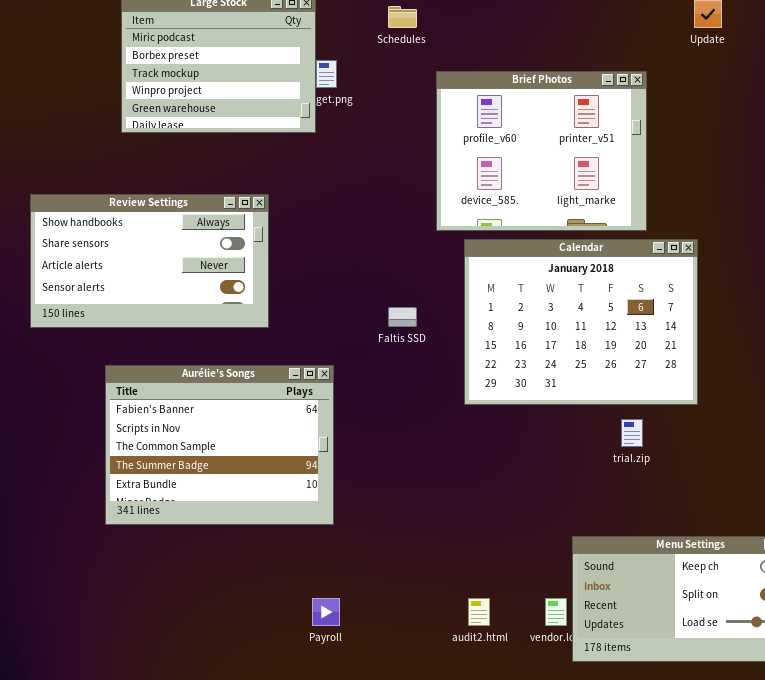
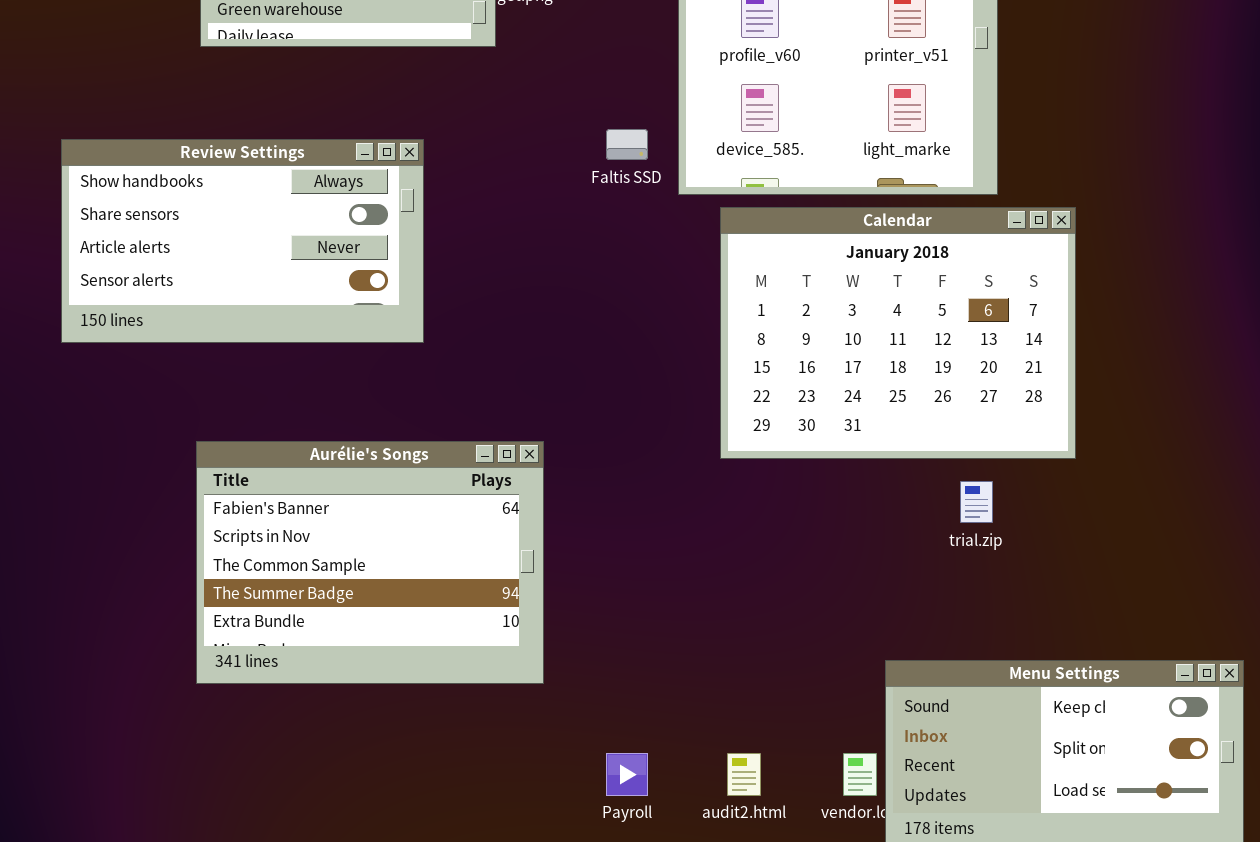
Faltis SSD: [388,307,417,327] -> [606,129,648,160], moved
Aurélie's Songs: [105,365,334,525] -> [196,441,544,684], moved
Payroll: [312,598,340,626] -> [606,753,648,796], moved

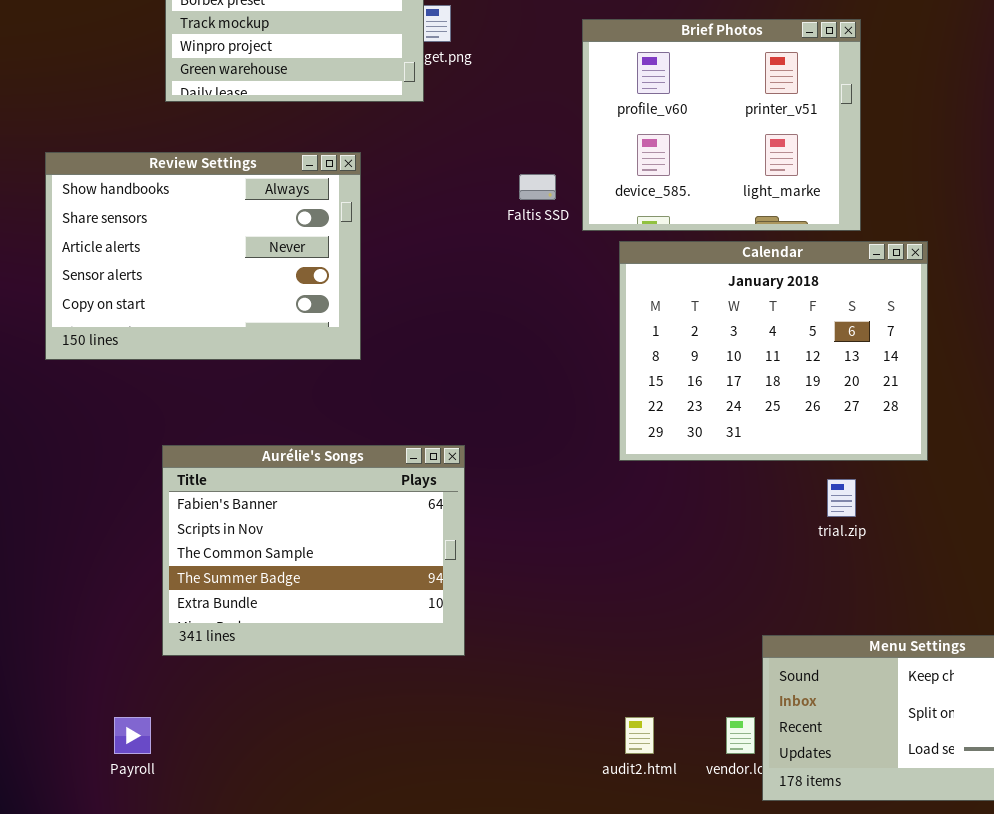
Review Settings: [61,139,424,343] -> [45,152,361,360], resized
Payroll: [606,753,648,796] -> [114,717,151,754], moved

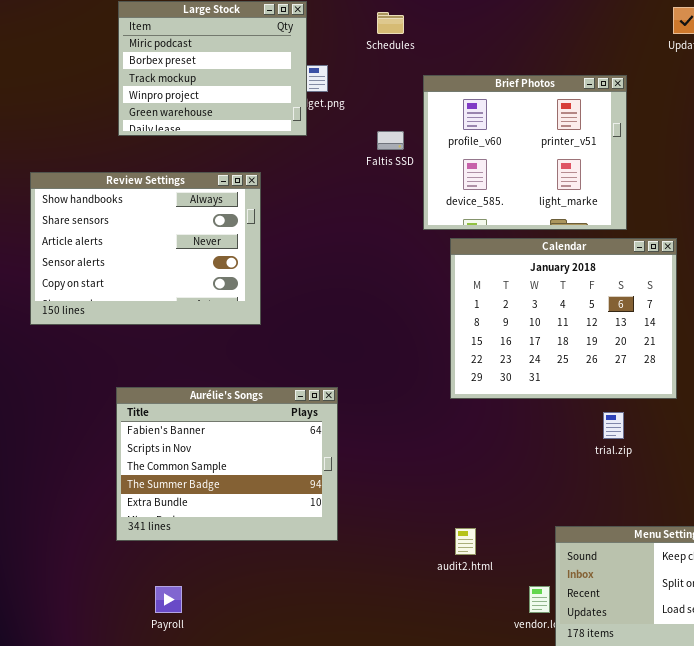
Faltis SSD: [519,174,556,200] -> [377,131,404,150], moved
Payroll: [114,717,151,754] -> [155,586,182,613], moved
audit2.html: [625,717,654,754] -> [455,528,476,555], moved

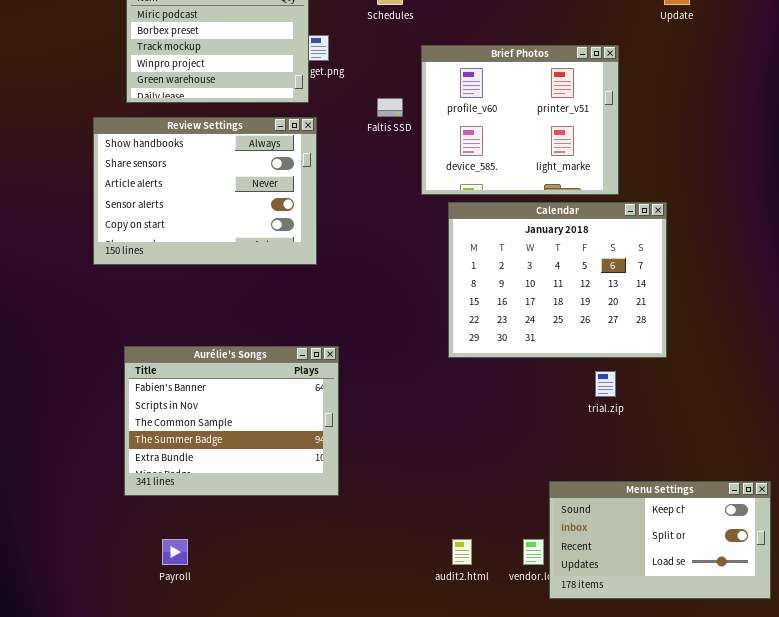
Review Settings: [30,172,261,325] -> [93,117,317,265], moved
audit2.html: [455,528,476,555] -> [452,539,472,565], moved

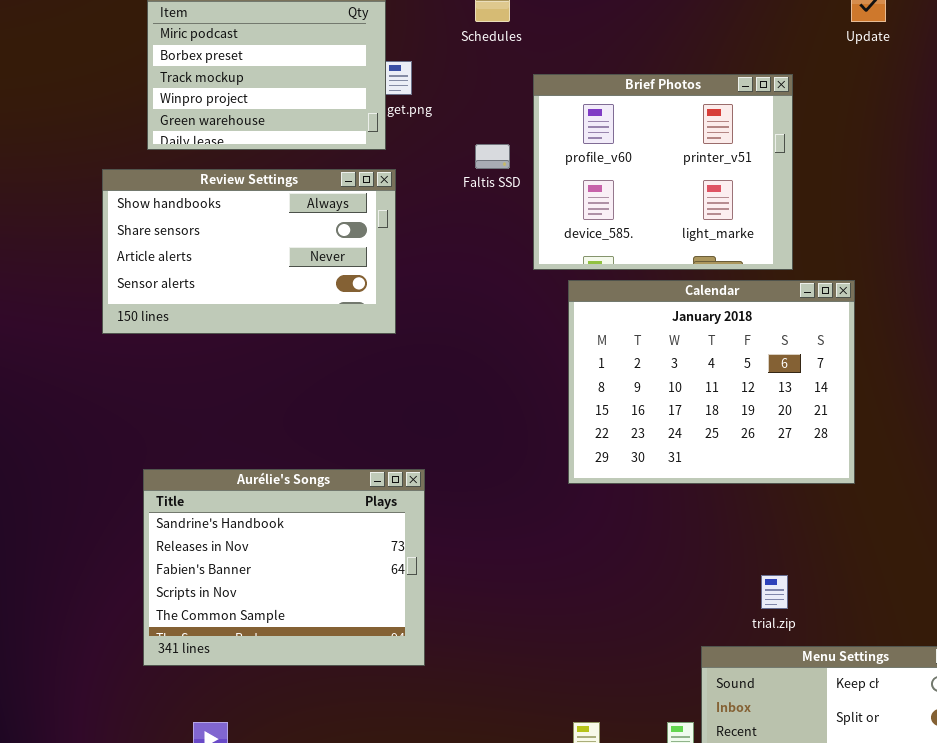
Review Settings: [93,117,317,265] -> [102,169,396,334], resized
Aurélie's Songs: [124,346,339,496] -> [143,469,425,666], scrolled up 2 rows
trial.zip: [595,371,616,397] -> [761,575,788,609], moved

